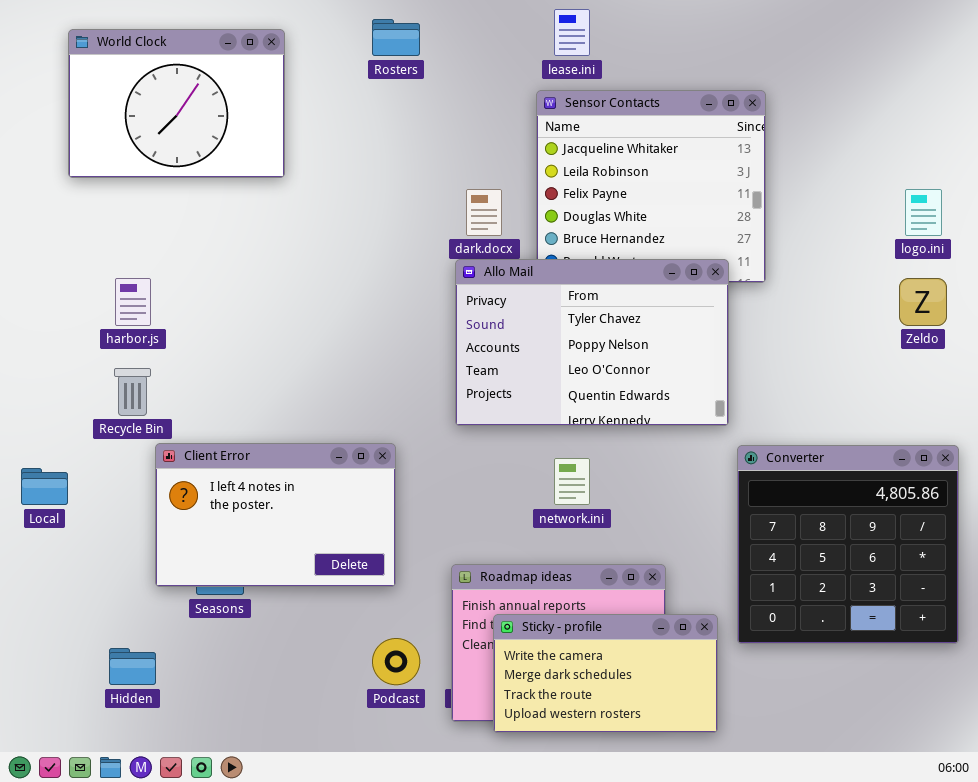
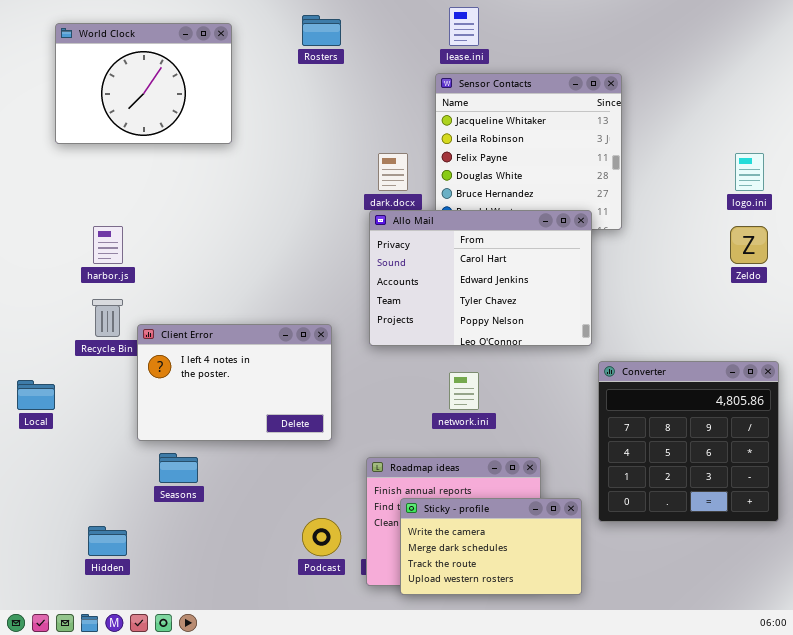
Allo Mail: [455,259,729,426] -> [369,210,592,346], scrolled up 2 rows
Client Error: [155,443,396,587] -> [137,324,332,441], moved

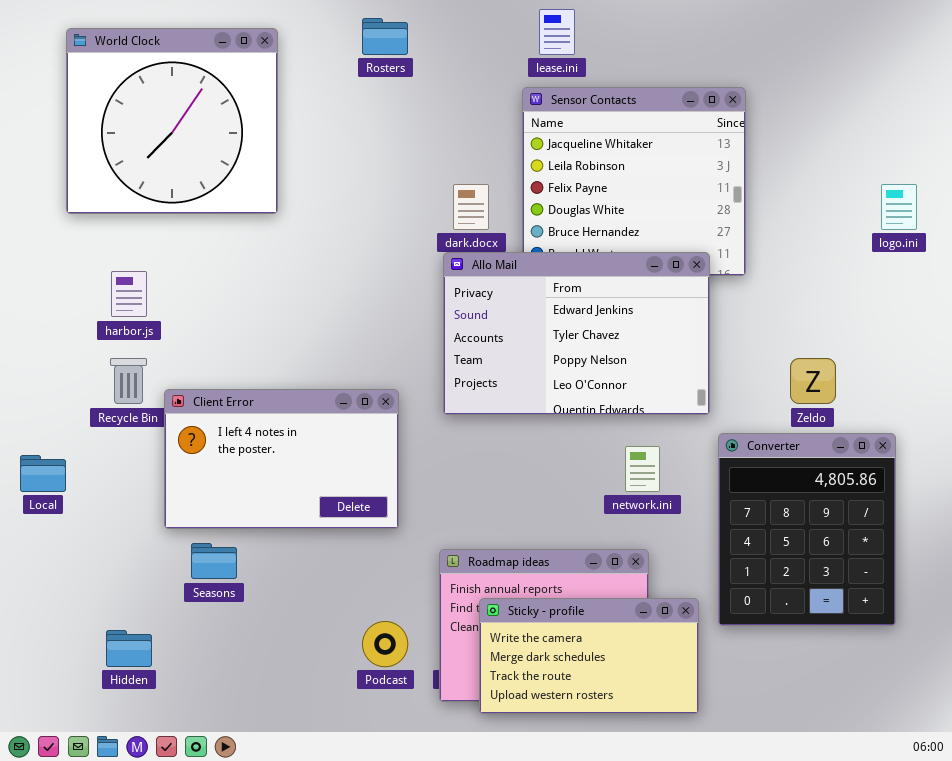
World Clock: [55,23,232,144] -> [66,28,278,214], resized
Allo Mail: [369,210,592,346] -> [443,252,710,415], scrolled down 1 row
Zeldo: [730,226,768,264] -> [790,358,836,404], moved
Converter: [598,361,779,522] -> [718,433,896,626], resized
network.ini: [449,372,479,410] -> [625,446,660,492], moved

